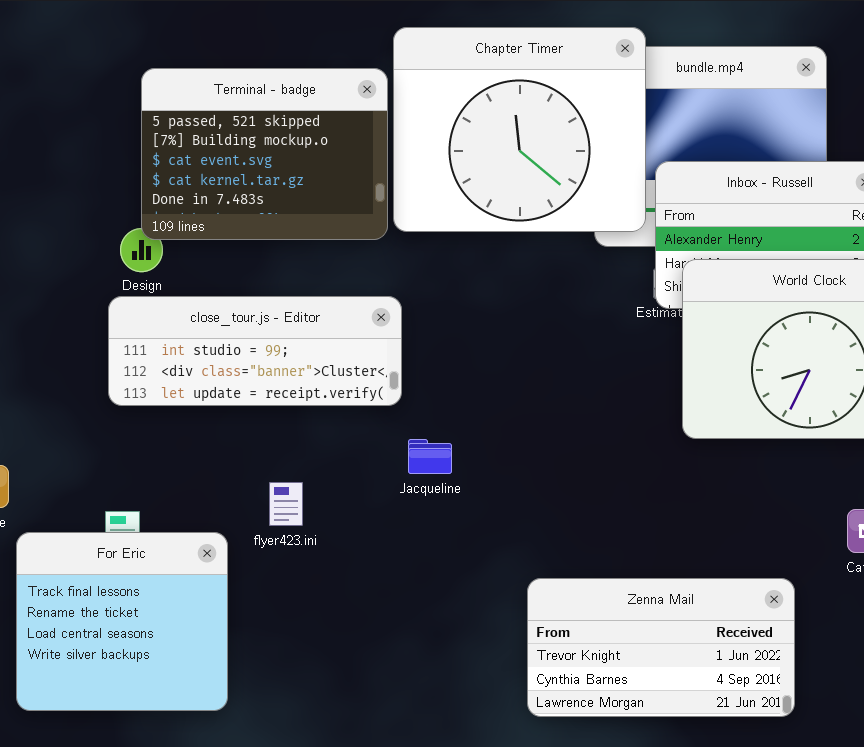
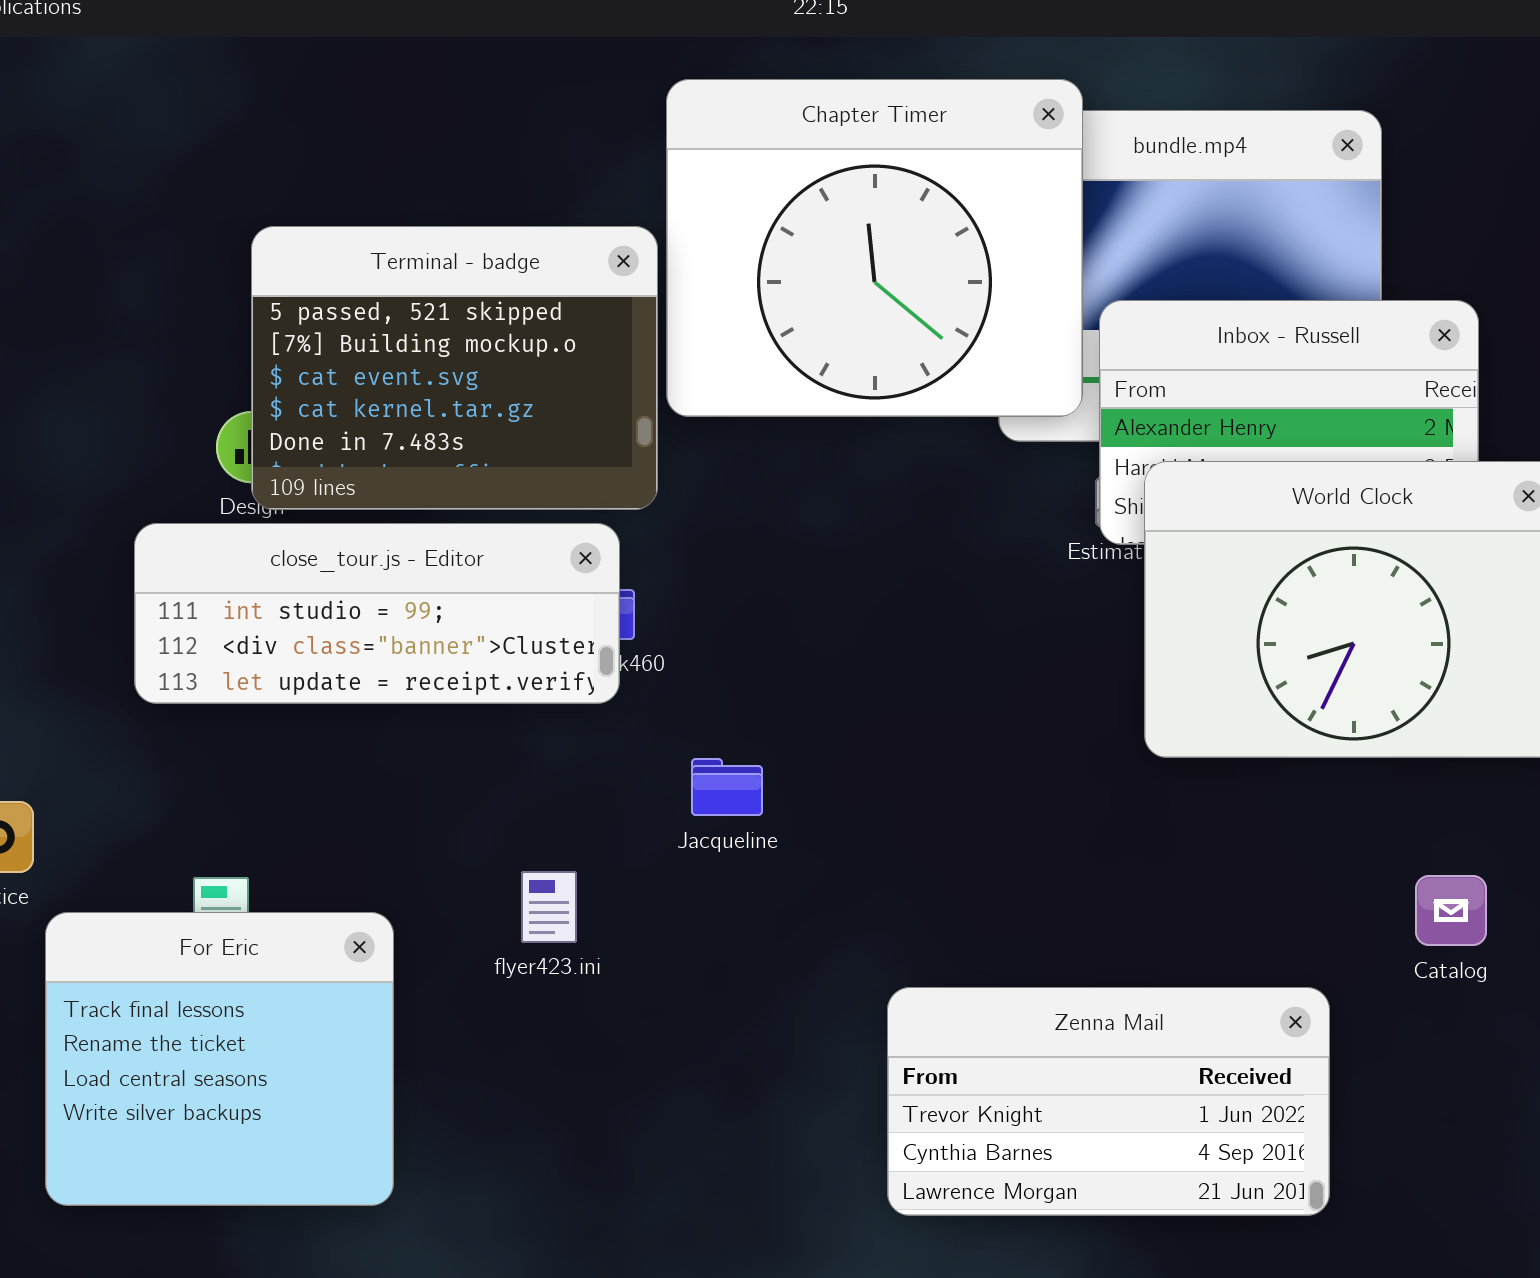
Terminal - badge: [141,68,388,240] -> [251,226,658,510], moved
close_tour.js - Editor: [108,296,402,406] -> [134,523,620,704], moved
flyer423.ini: [269,482,303,526] -> [521,871,577,943], moved

